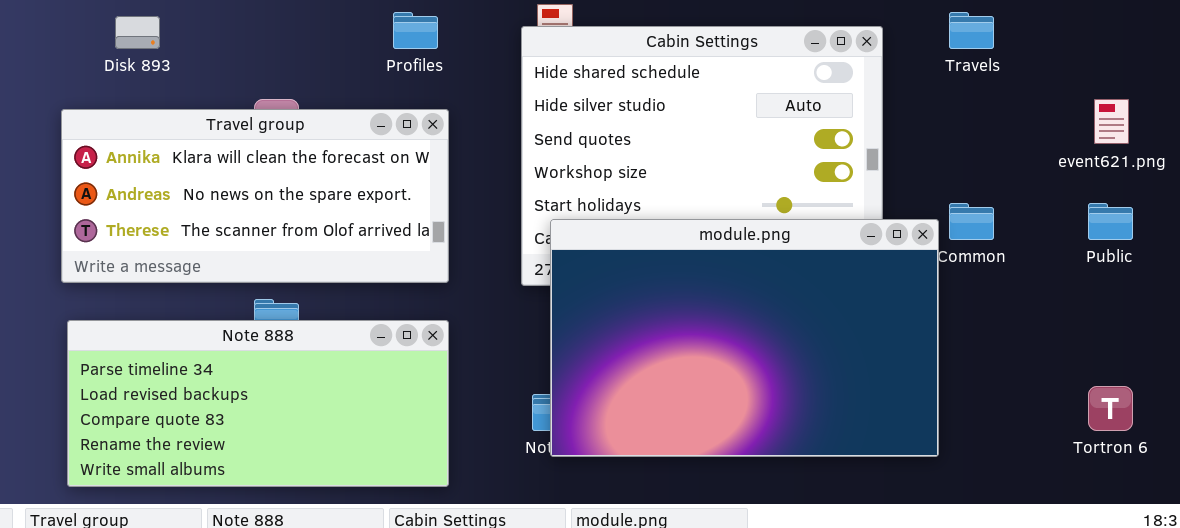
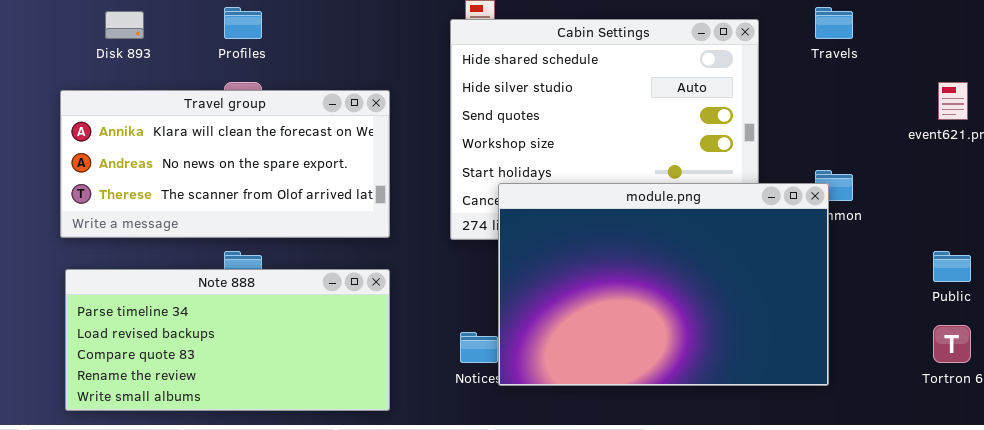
Profiles: [393,12,438,49] -> [224,7,262,39], moved
Public: [1088,203,1133,240] -> [933,251,971,282], moved
module.png: [550,219,939,457] -> [498,183,829,386], moved

